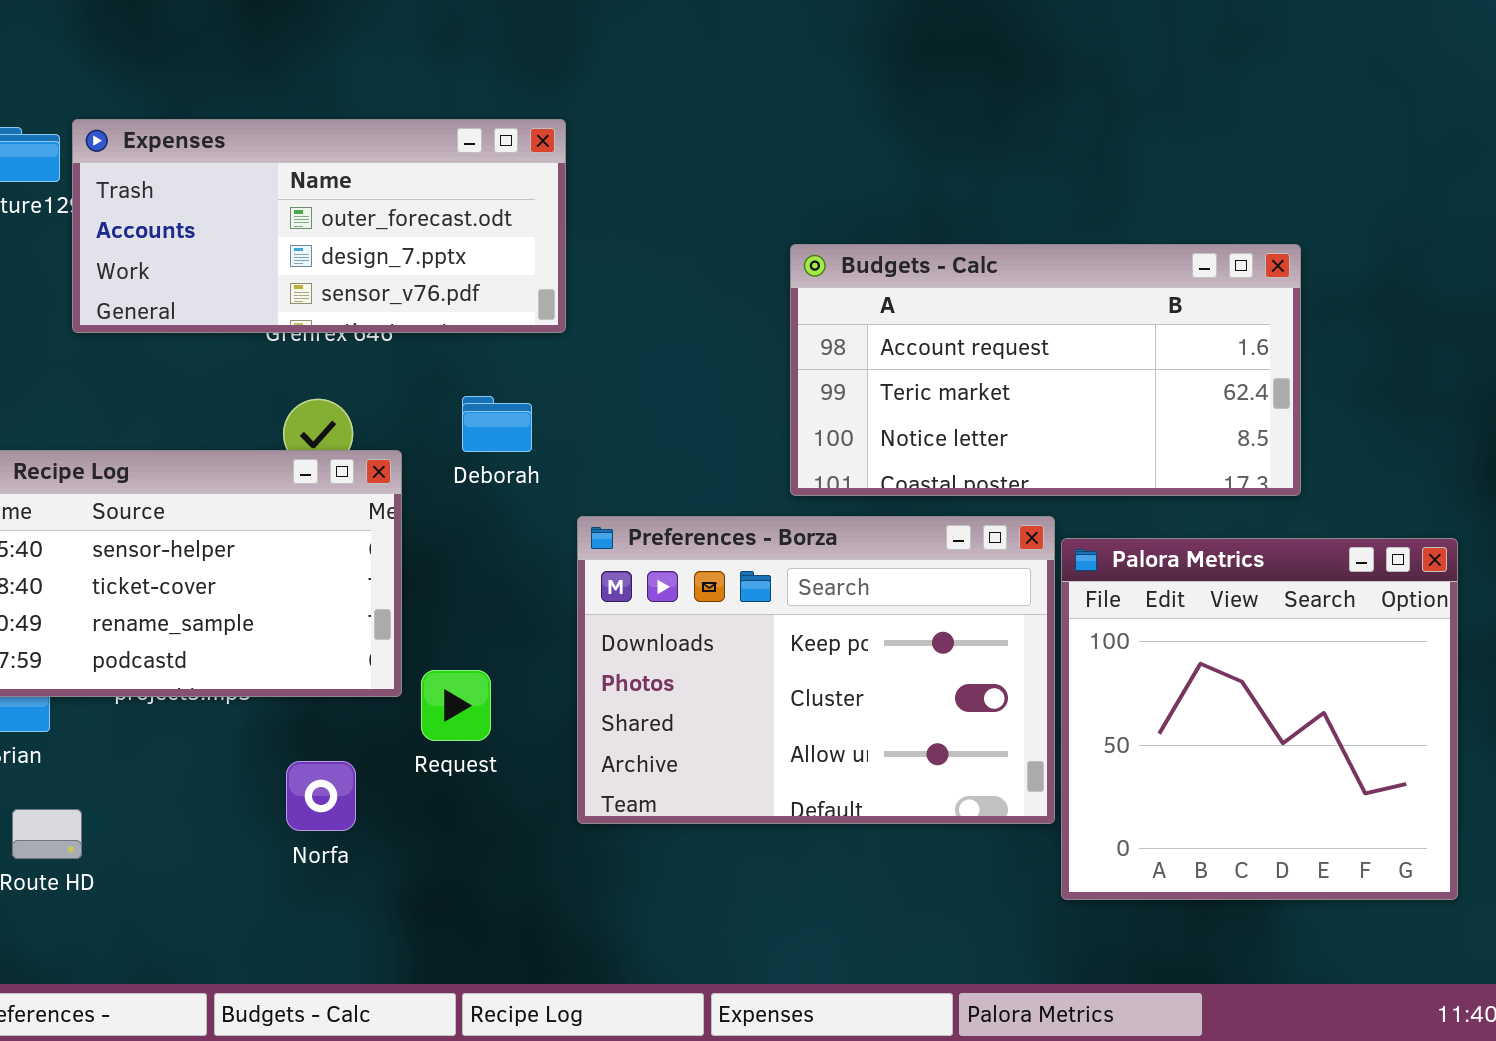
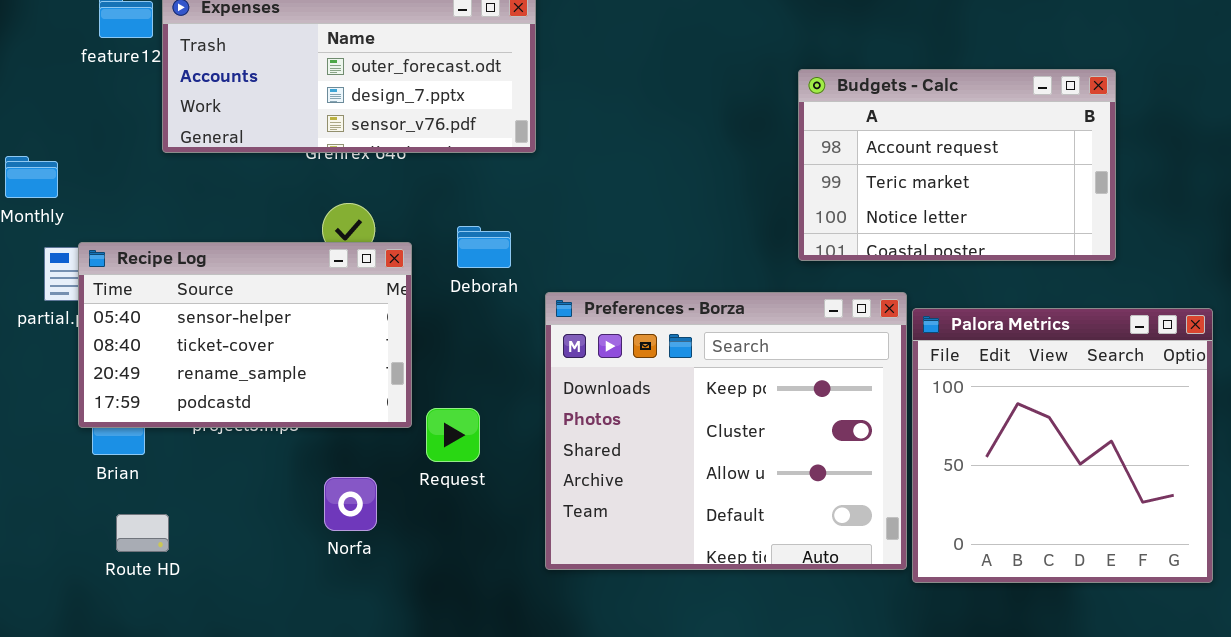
Budgets - Calc: [790,244,1301,496] -> [798,69,1116,261], moved, resized
Deborah: [462,396,532,452] -> [457,226,511,268], moved
Preferences - Borza: [577,516,1055,824] -> [545,292,907,570], resized

